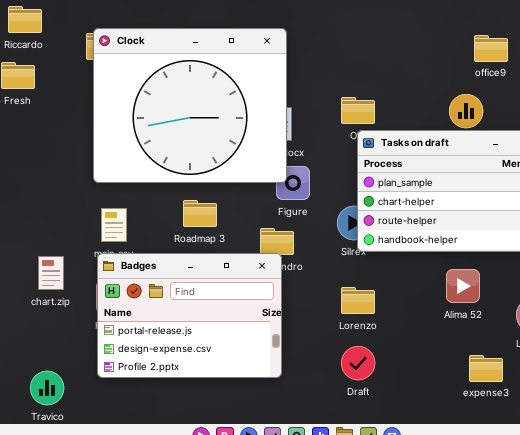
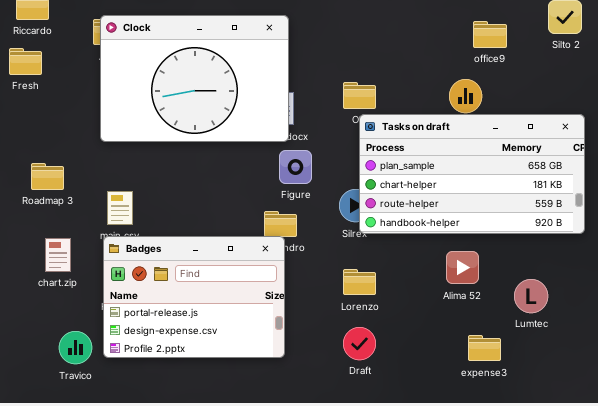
Clock: [93,28,287,183] -> [100,15,289,142], resized
Roadmap 3: [183,200,217,227] -> [31,163,64,190], moved
Travico: [30,371,64,405] -> [59,331,92,364], moved

